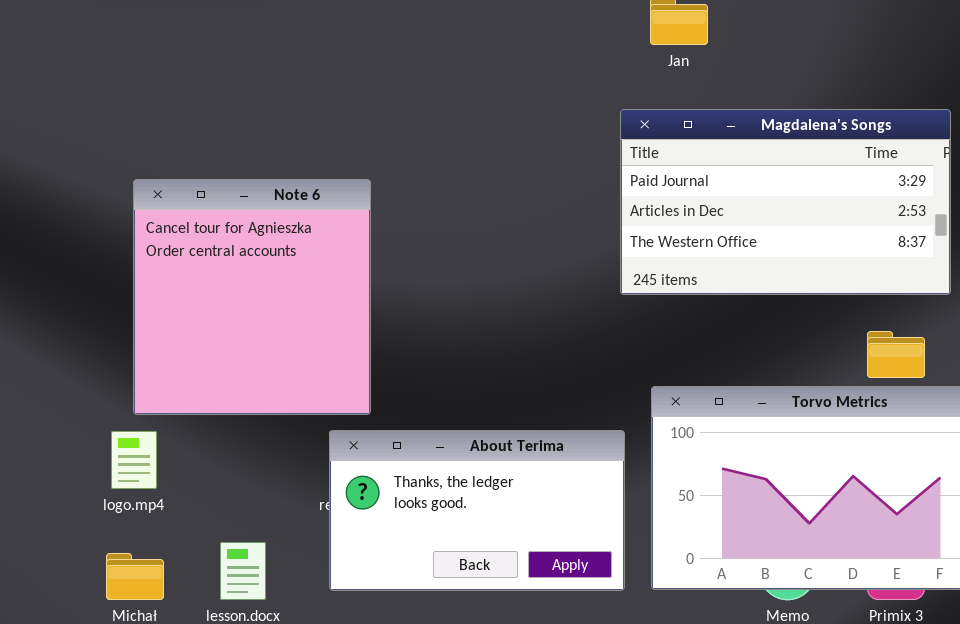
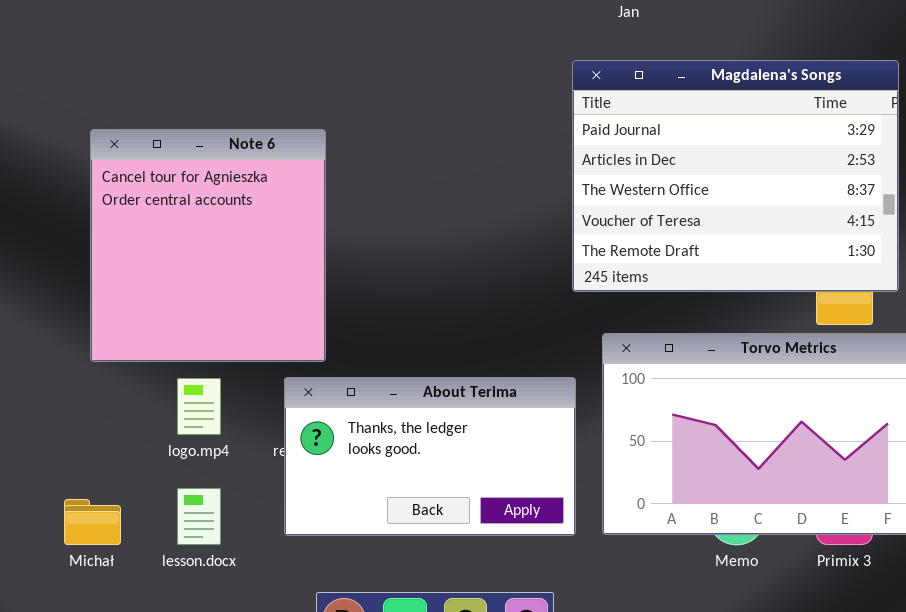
Magdalena's Songs: [620,109,951,295] -> [572,60,899,292], resized
logo.mp4: [111,431,157,489] -> [177,378,221,435], moved

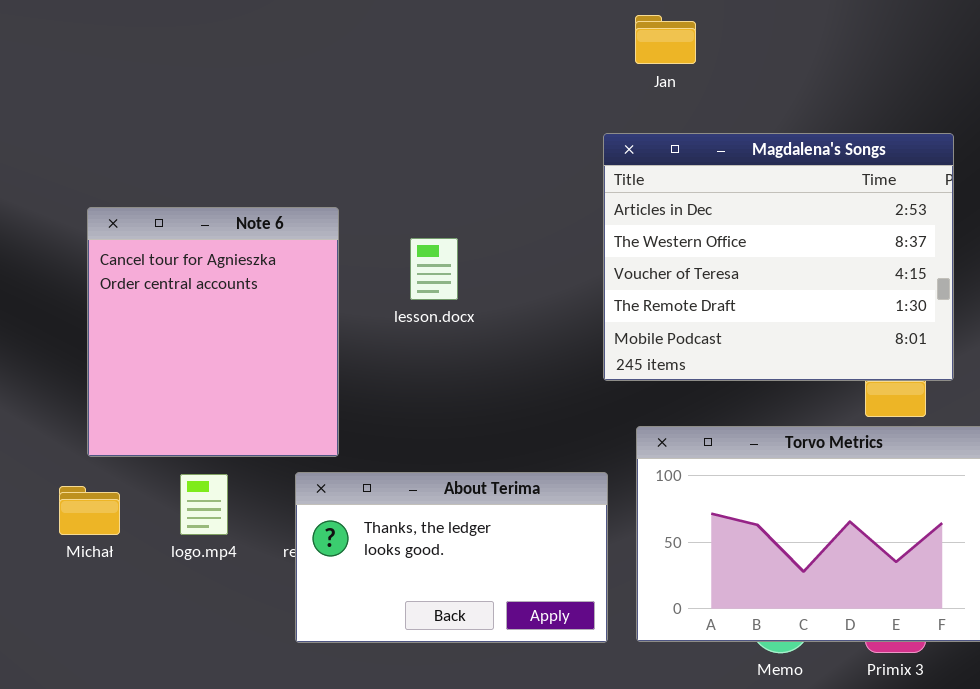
Magdalena's Songs: [572,60,899,292] -> [603,133,954,381], scrolled down 1 row
lesson.docx: [177,488,221,545] -> [410,238,458,300], moved
Michał: [64,499,121,545] -> [59,486,120,535], moved

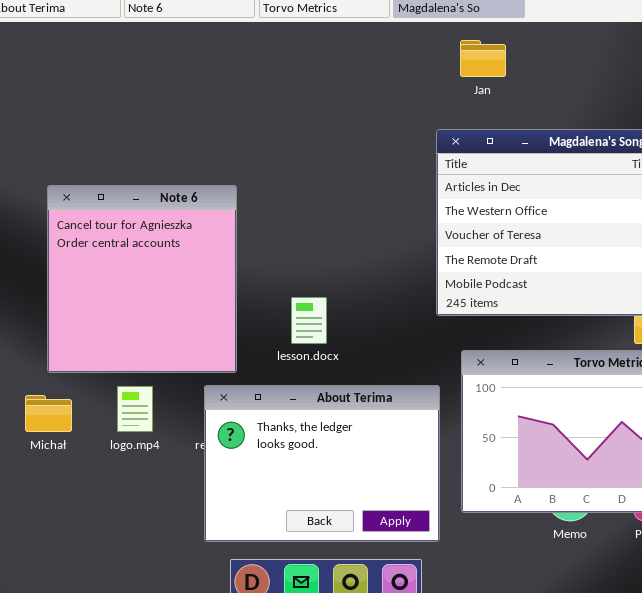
lesson.docx: [410,238,458,300] -> [291,297,327,344], moved
About Terima: [295,472,608,643] -> [204,385,440,542], resized

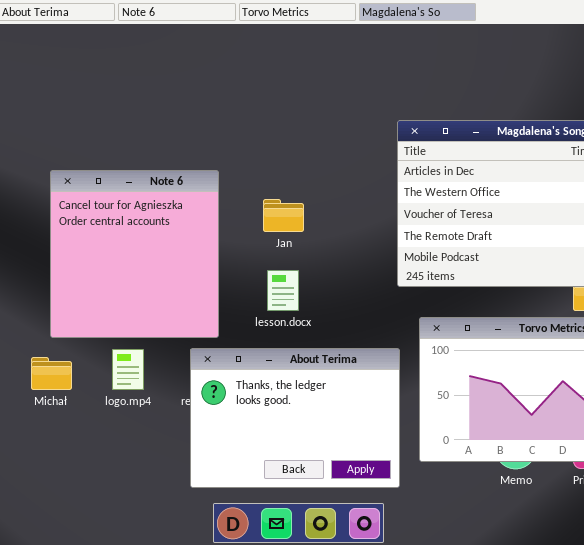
Jan: [460,40,506,77] -> [263,199,304,232], moved

